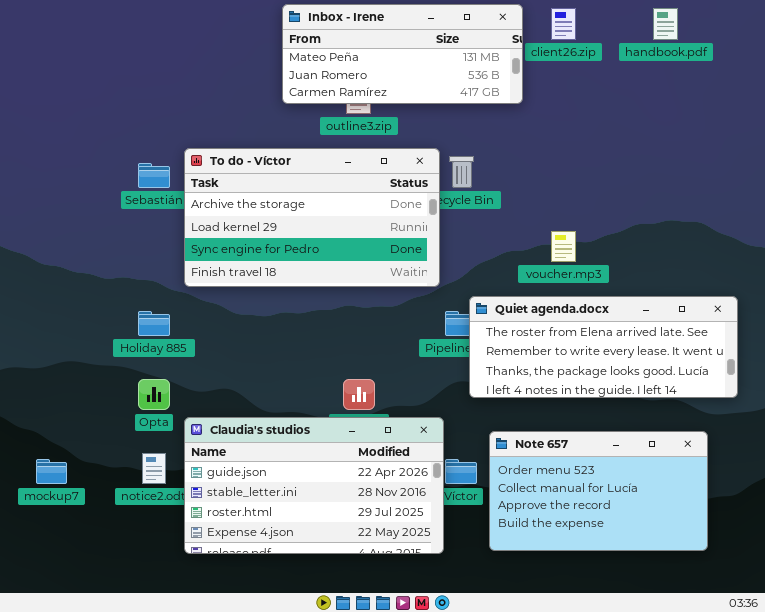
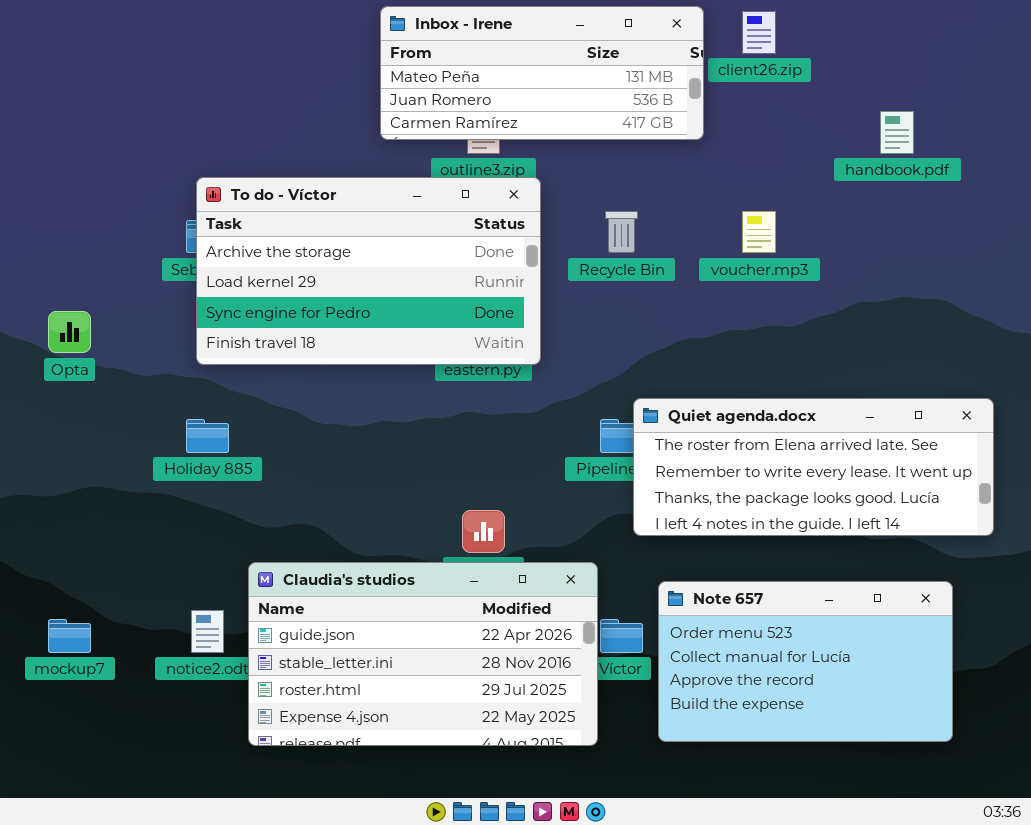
handbook.pdf: [653,8,678,40] -> [880,111,914,154], moved
To do - Víctor: [184,148,440,287] -> [196,177,541,365], moved
voucher.mp3: [551,231,576,262] -> [742,211,776,253], moved
Opta: [138,379,170,410] -> [48,311,91,353], moved

